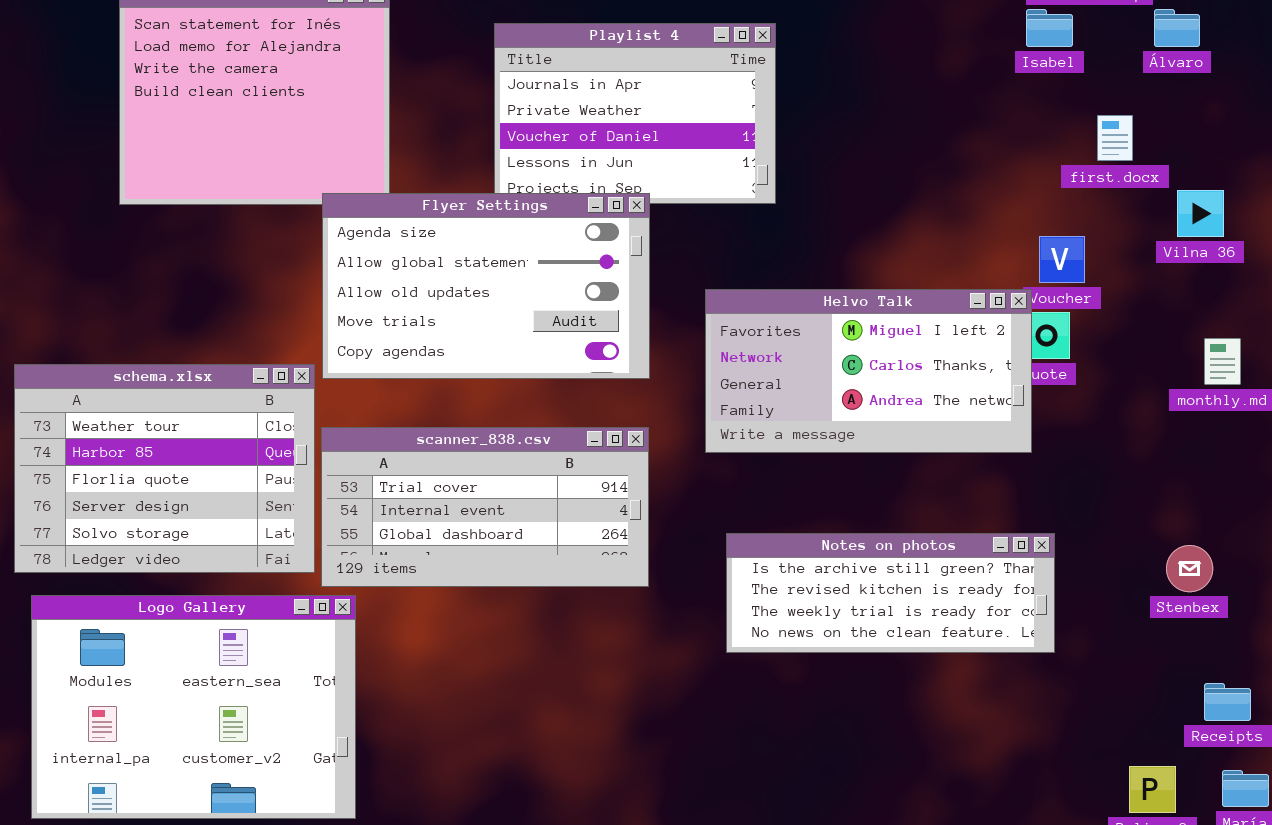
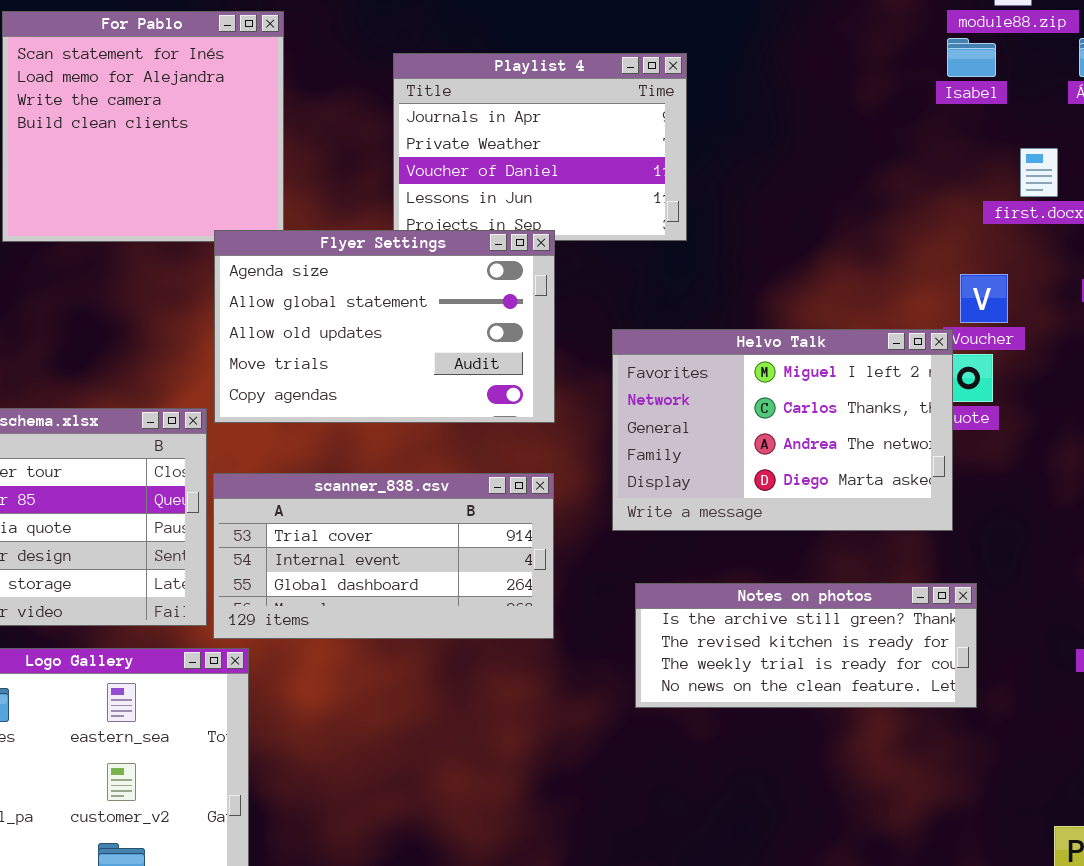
Helvo Talk: [705,289,1032,453] -> [612,329,953,531], resized

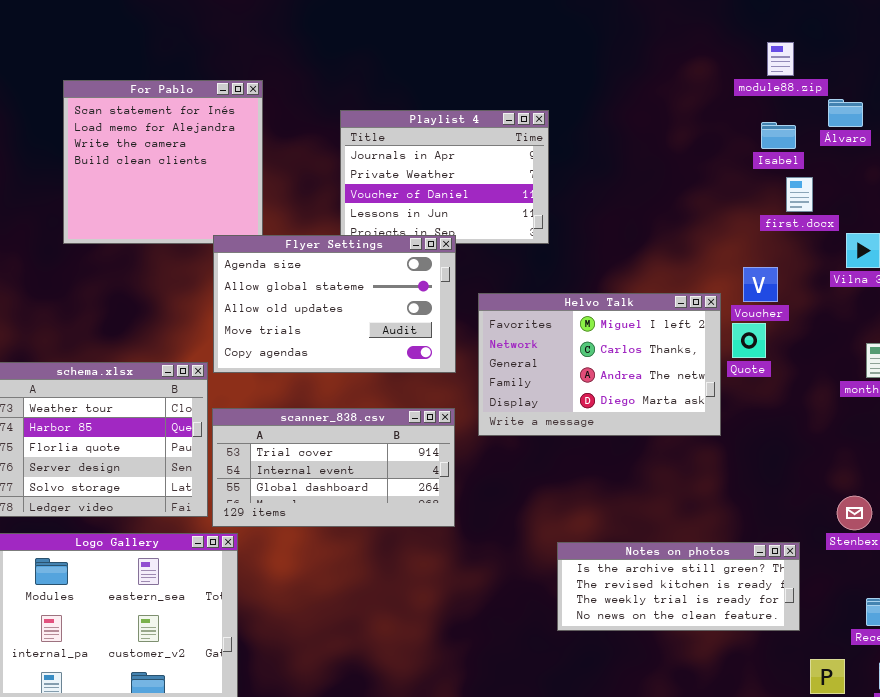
Isabel: [947,38,996,77] -> [761,122,796,149], moved
Helvo Talk: [612,329,953,531] -> [478,293,721,436], moved
Notes on photos: [635,583,977,708] -> [557,542,800,631], moved

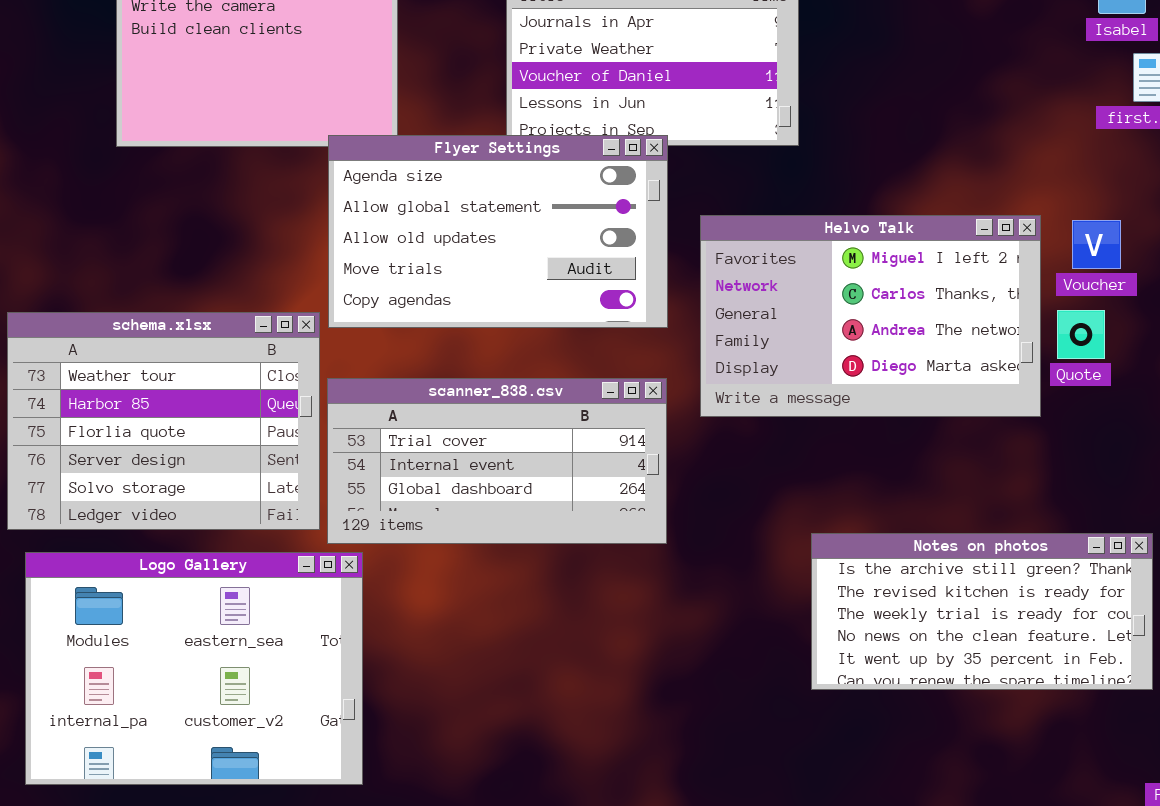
Voucher: [743,267,778,302] -> [1072,220,1121,269], moved
Quote: [732,323,766,358] -> [1057,310,1105,359], moved
Notes on photos: [557,542,800,631] -> [811,533,1153,690], resized

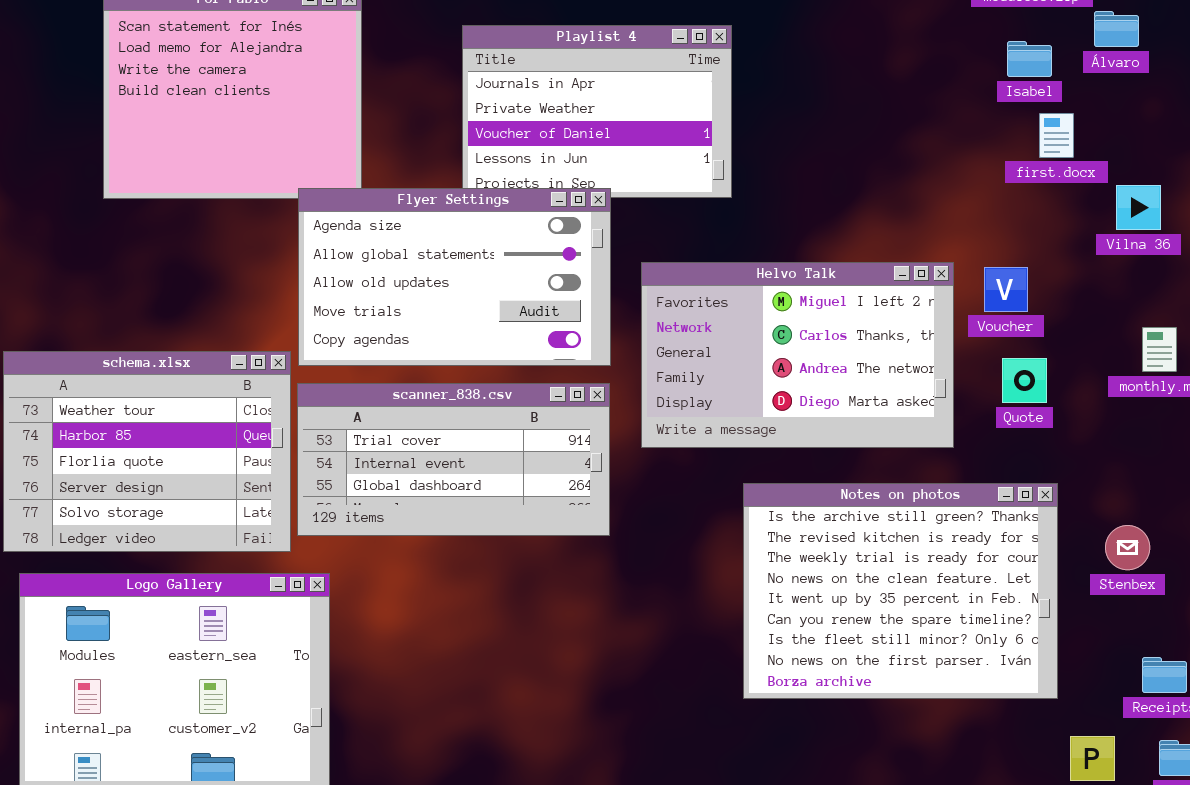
Quote: [1057,310,1105,359] -> [1002,358,1047,403], moved
scanner_838.csv: [327,378,667,544] -> [297,383,610,536], moved
Notes on photos: [811,533,1153,690] -> [743,483,1058,699], resized

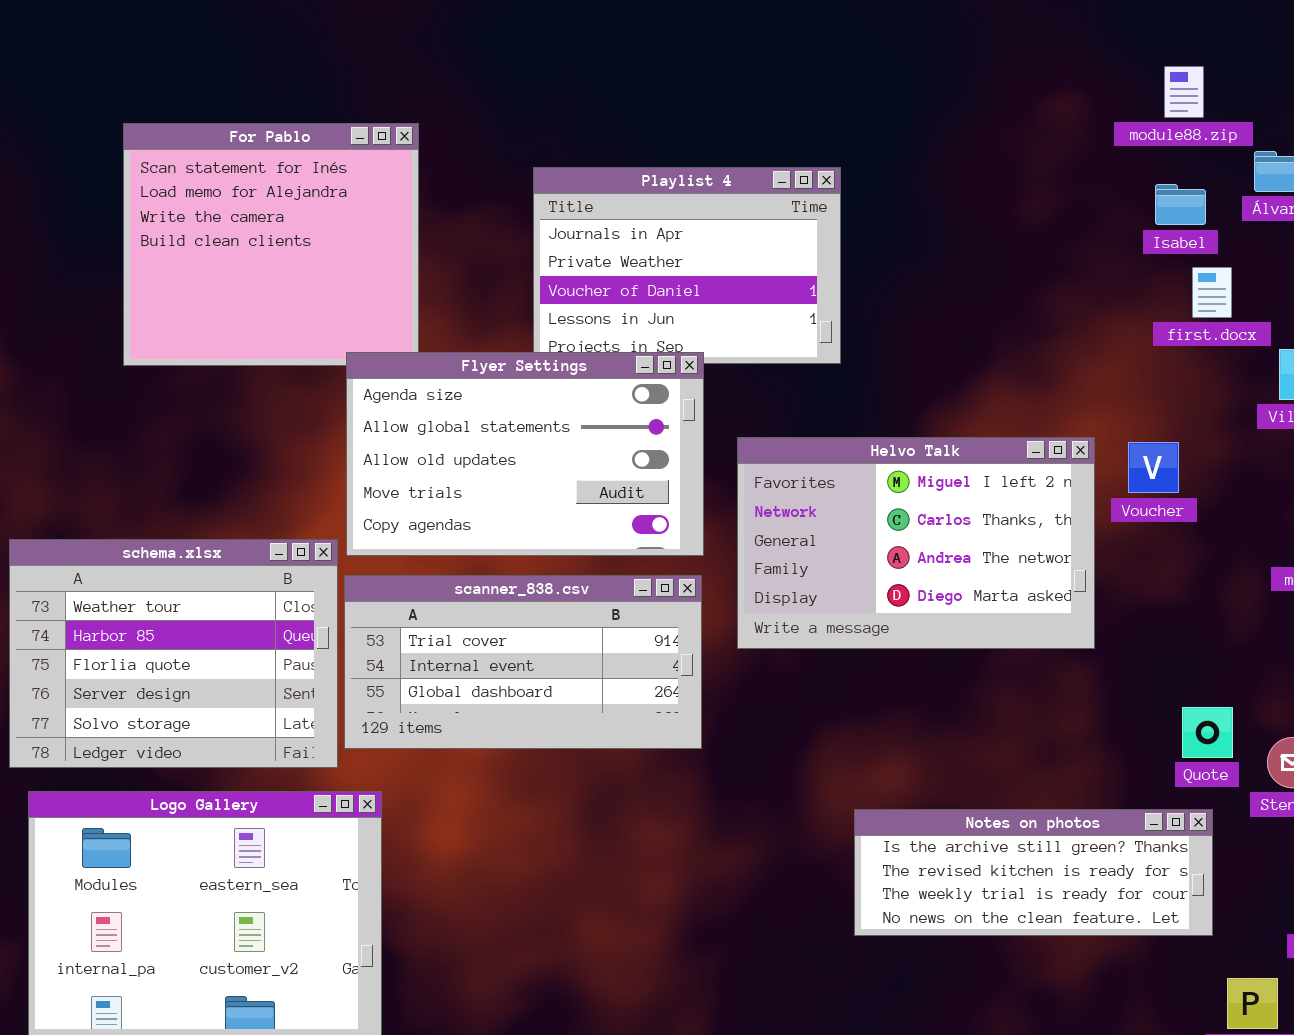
Quote: [1002,358,1047,403] -> [1182,707,1233,758], moved
Notes on photos: [743,483,1058,699] -> [854,809,1213,936], resized

